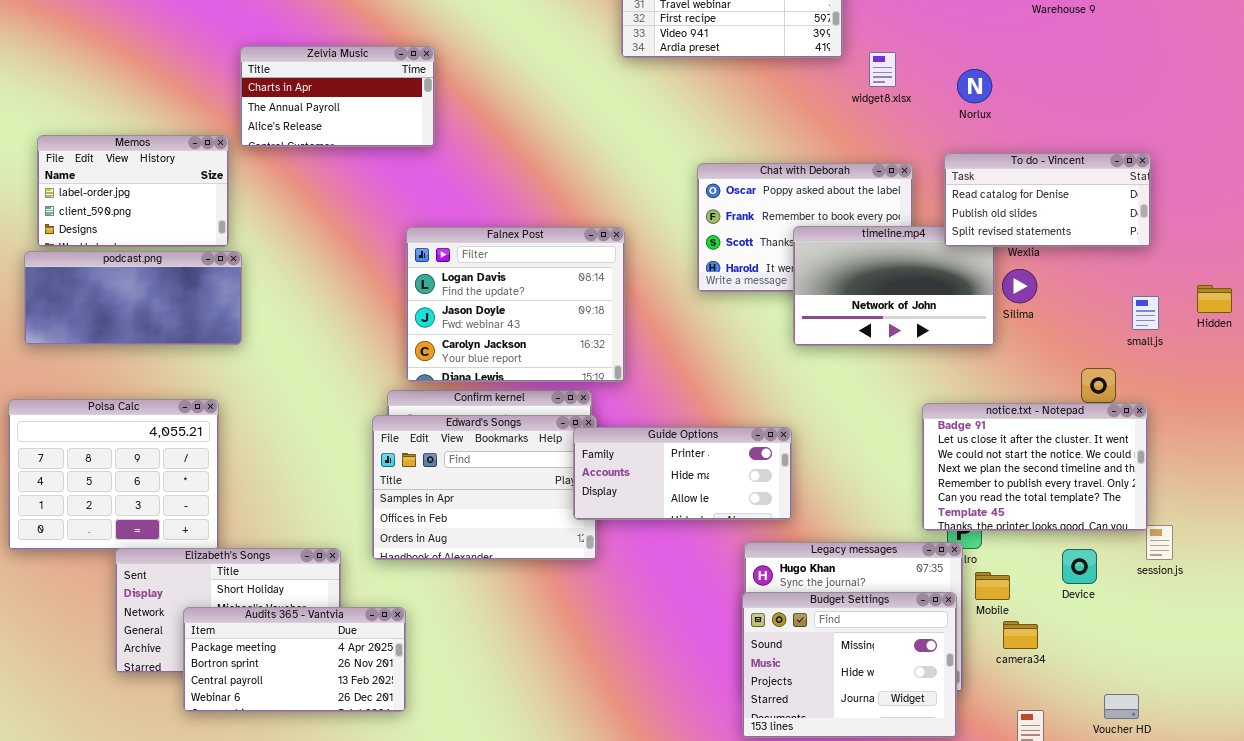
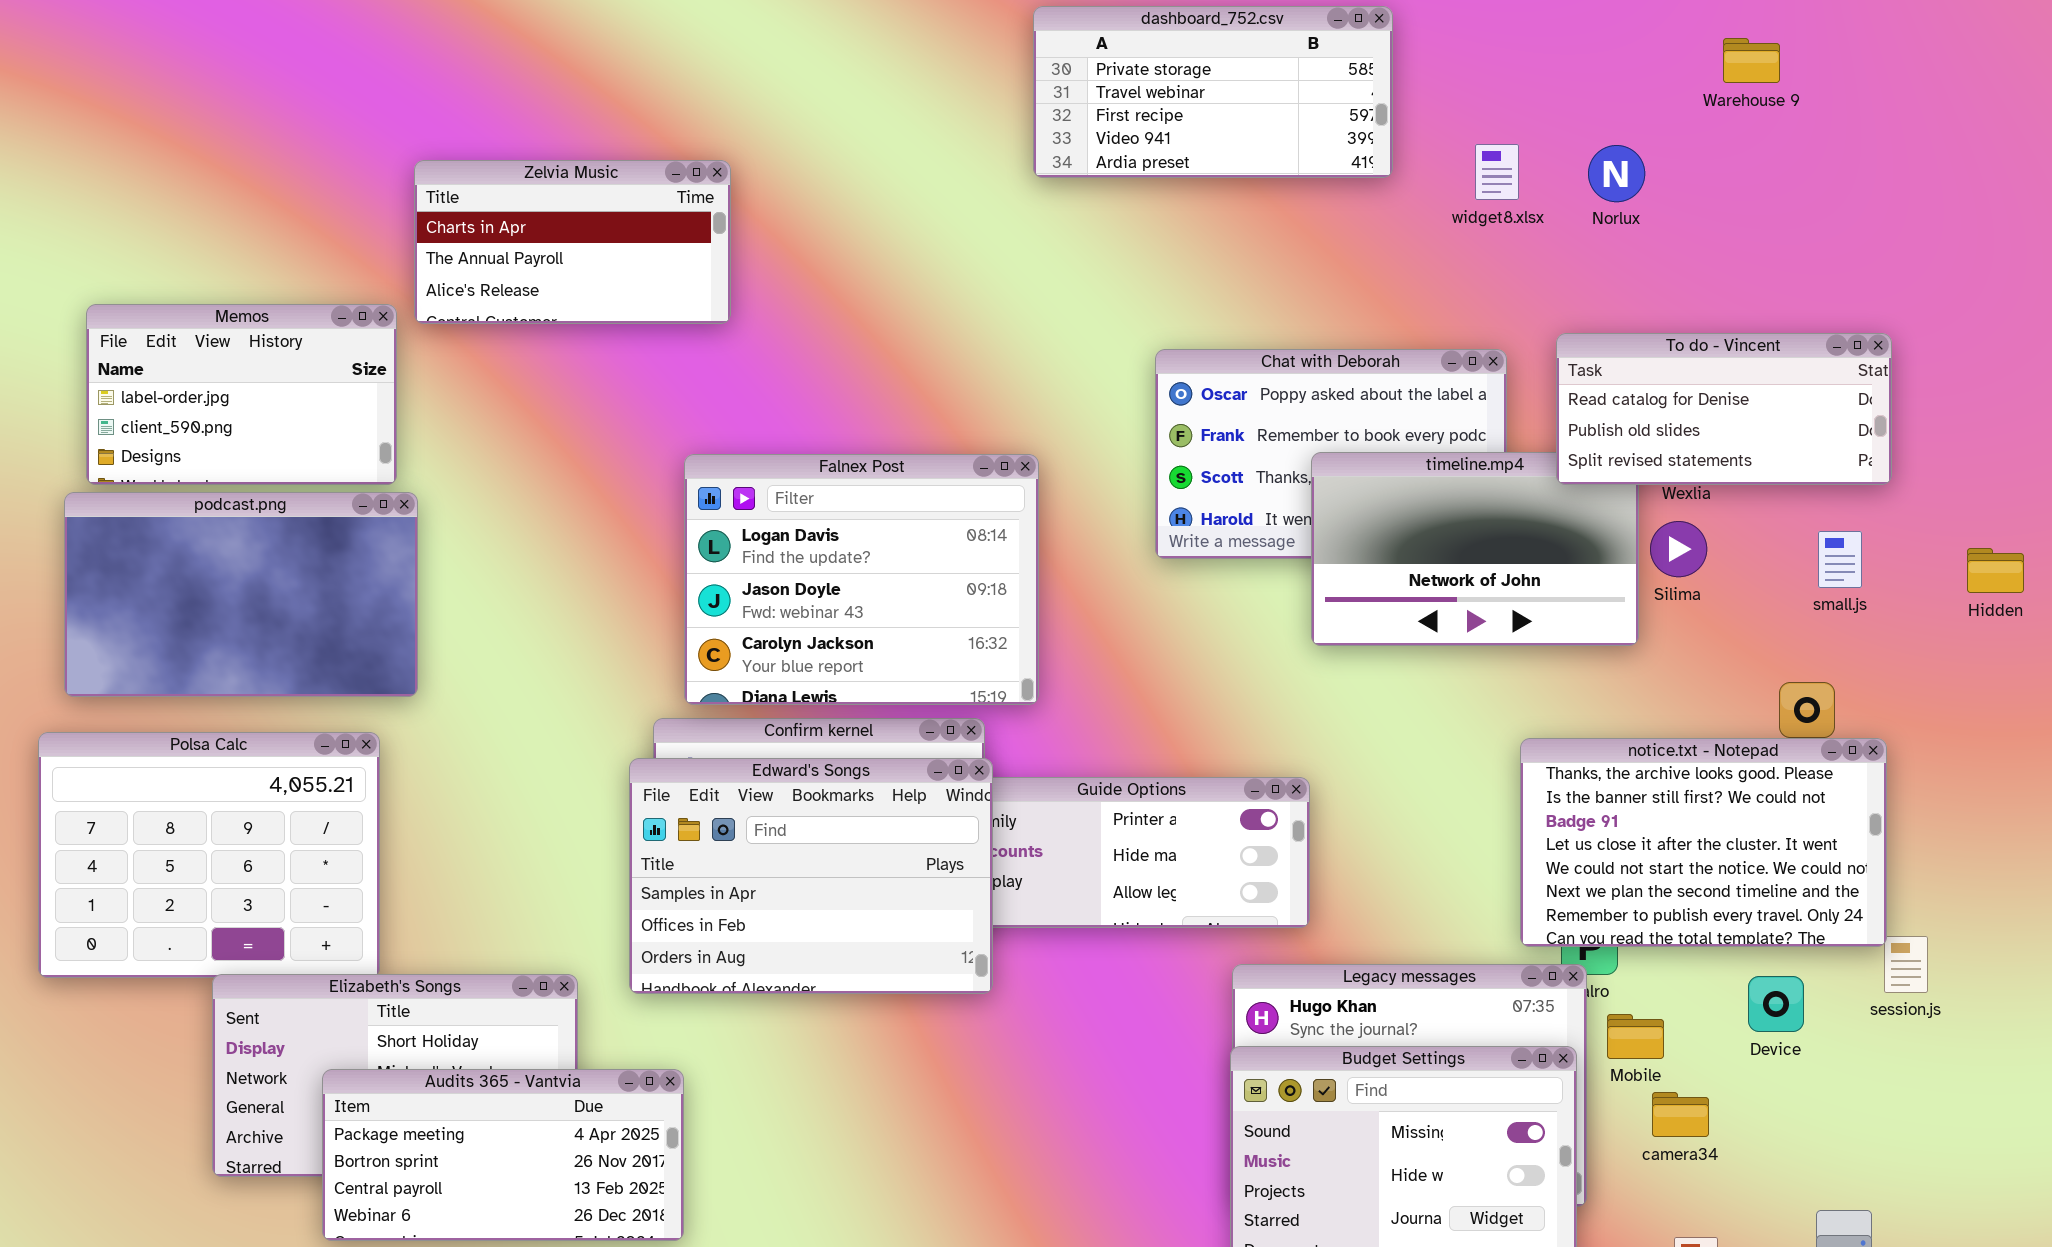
widget8.xlsx: [869,52,896,87] -> [1475,144,1519,200], moved
Norlux: [957,69,992,103] -> [1588,145,1645,202], moved
podcast.png: [24,251,242,345] -> [64,492,418,697], resized
small.js: [1132,296,1159,330] -> [1818,531,1862,588], moved
notice.txt - Notepad: [922,403,1148,531] -> [1520,738,1887,947], scrolled up 2 rows
Edward's Songs: [372,415,597,560] -> [629,758,993,994], raised

